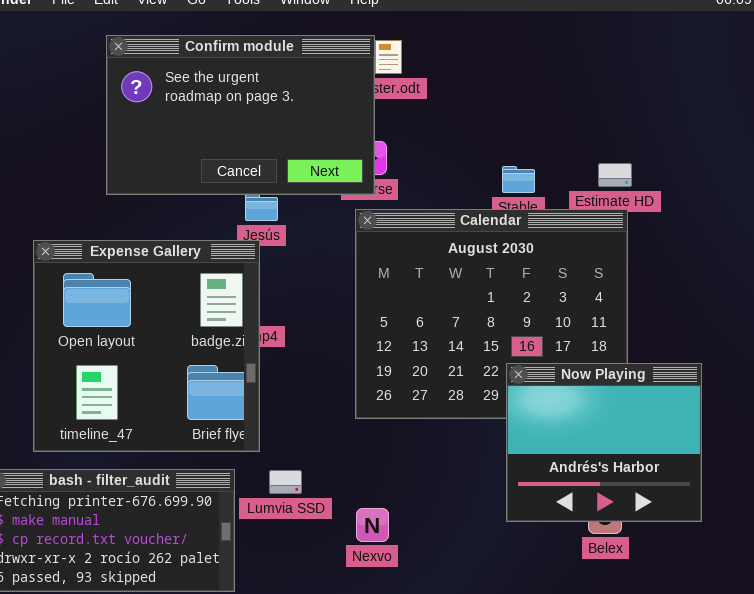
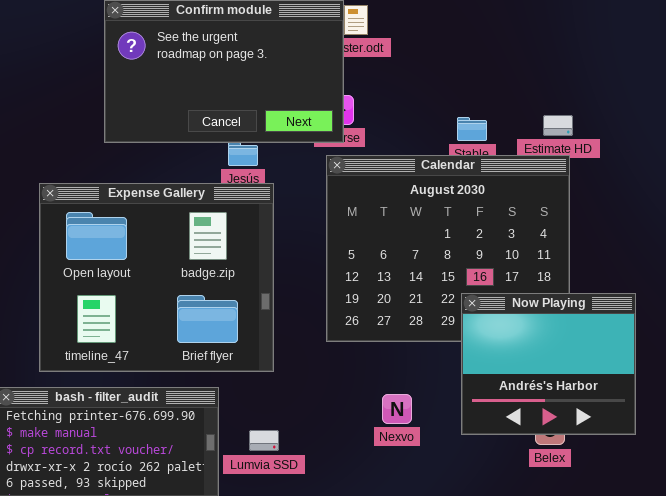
Expense Gallery: [33,240,260,452] -> [39,183,274,372], resized
Lumvia SSD: [269,470,302,494] -> [249,430,279,451], moved
Nexvo: [356,508,389,542] -> [382,394,412,424], moved

